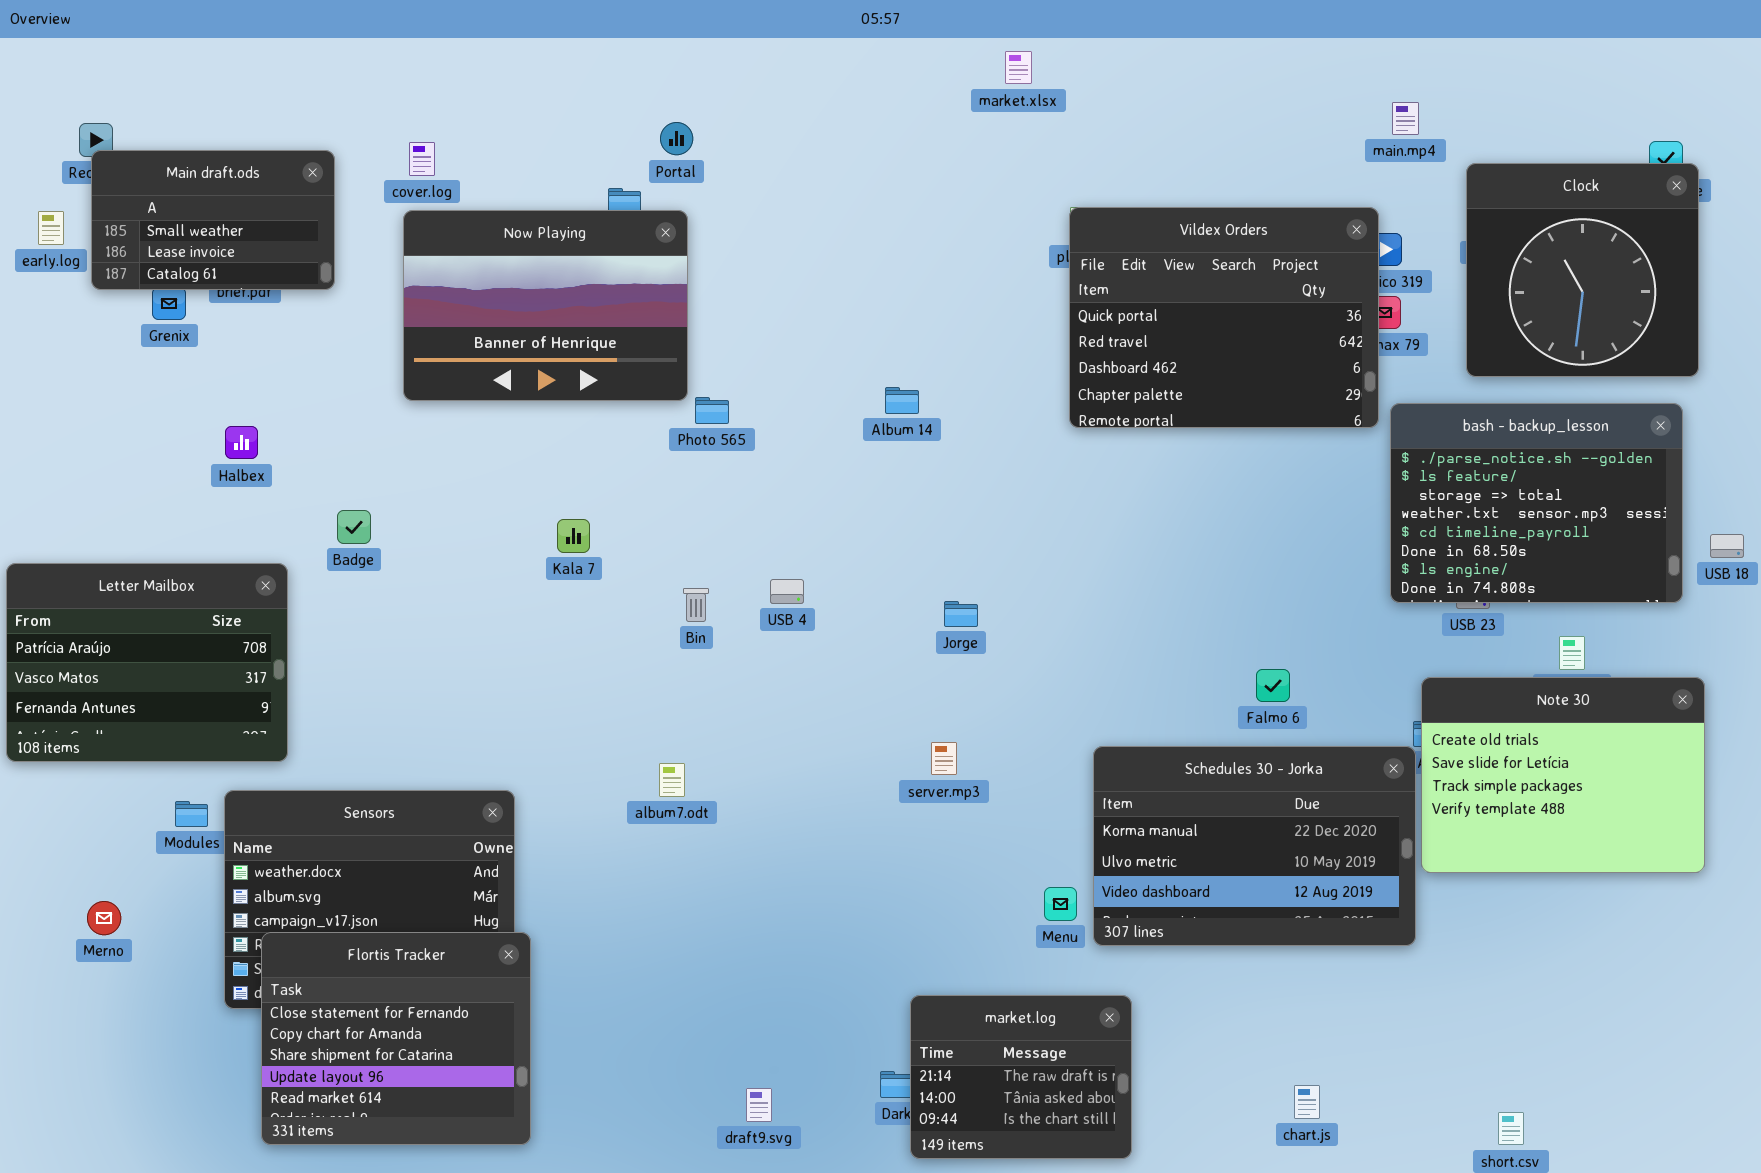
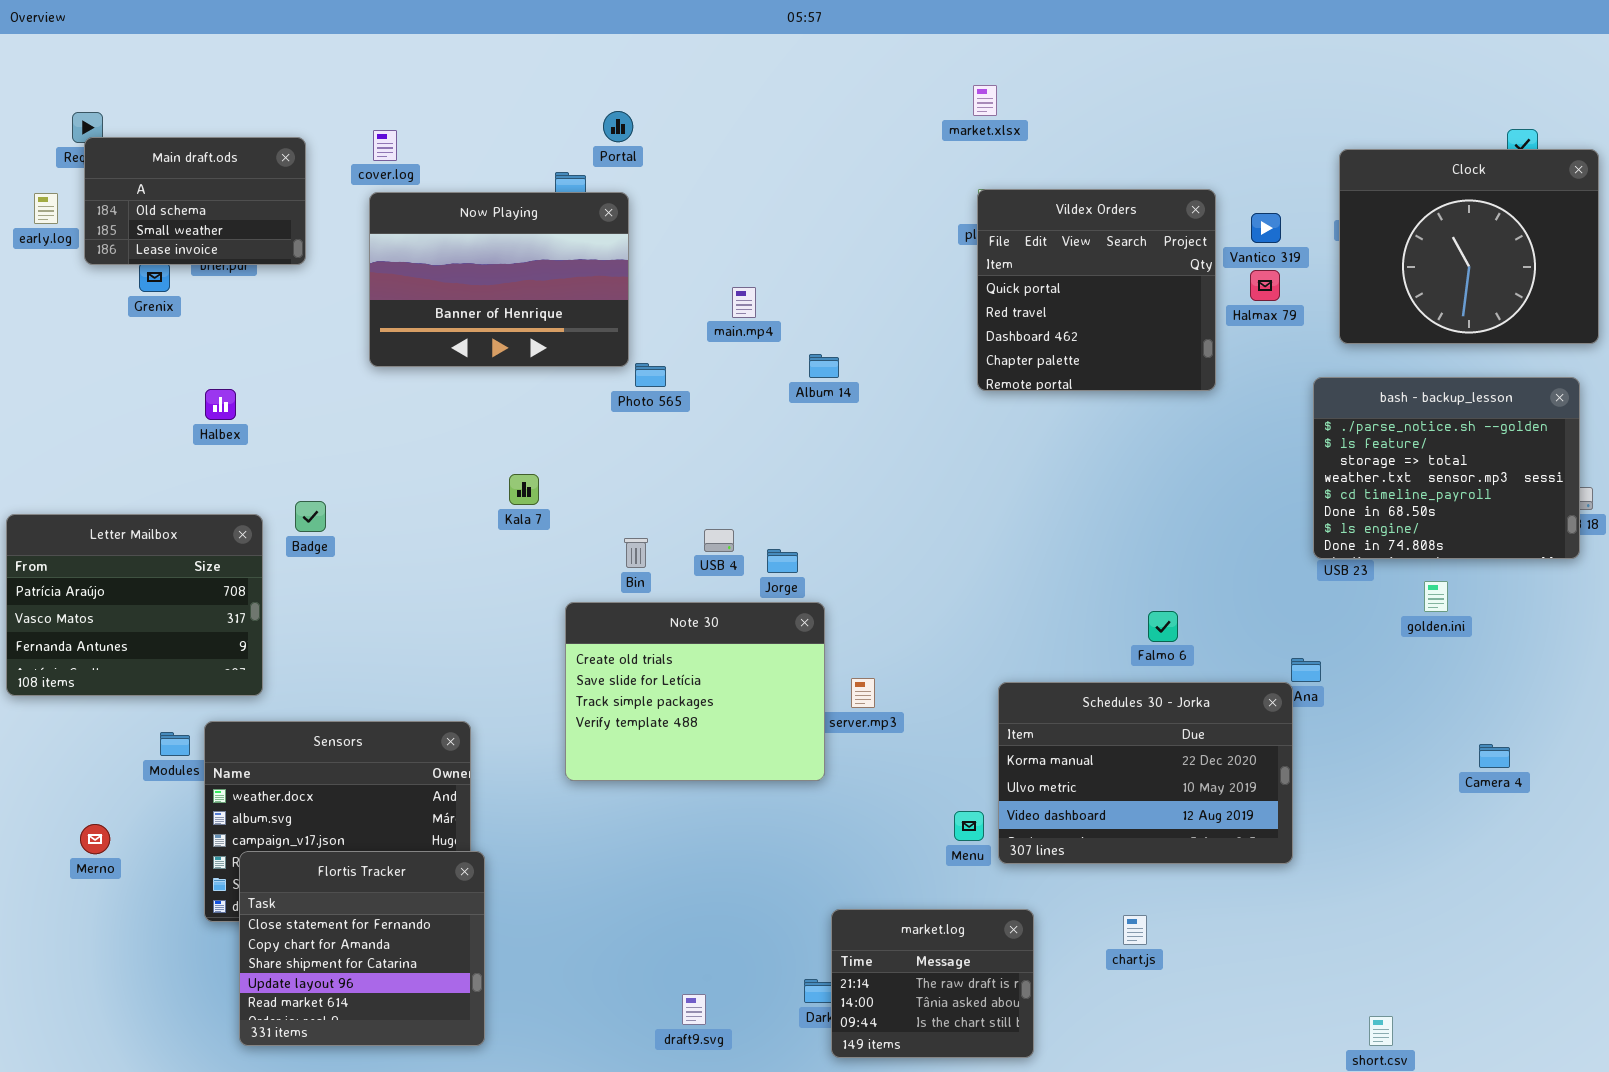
market.xlsx: [1005,51,1032,84] -> [973,85,997,116], moved
main.mp4: [1392,102,1419,135] -> [732,287,756,318], moved
Main draft.ods: [91,150,335,290] -> [84,137,306,265], scrolled up 1 row
Clock: [1466,163,1699,377] -> [1339,149,1599,344], resized
Vildex Orders: [1069,207,1379,428] -> [977,189,1216,391], resized
bash - backup_lesson: [1390,403,1683,603] -> [1313,377,1580,559], moved
Badge: [337,510,371,544] -> [295,501,326,532], moved
Jorge: [944,601,978,627] -> [767,549,798,573], moved
Note 30: [1421,677,1705,873] -> [565,602,825,781], moved
chart.js: [1294,1085,1320,1119] -> [1123,915,1147,945], moved

